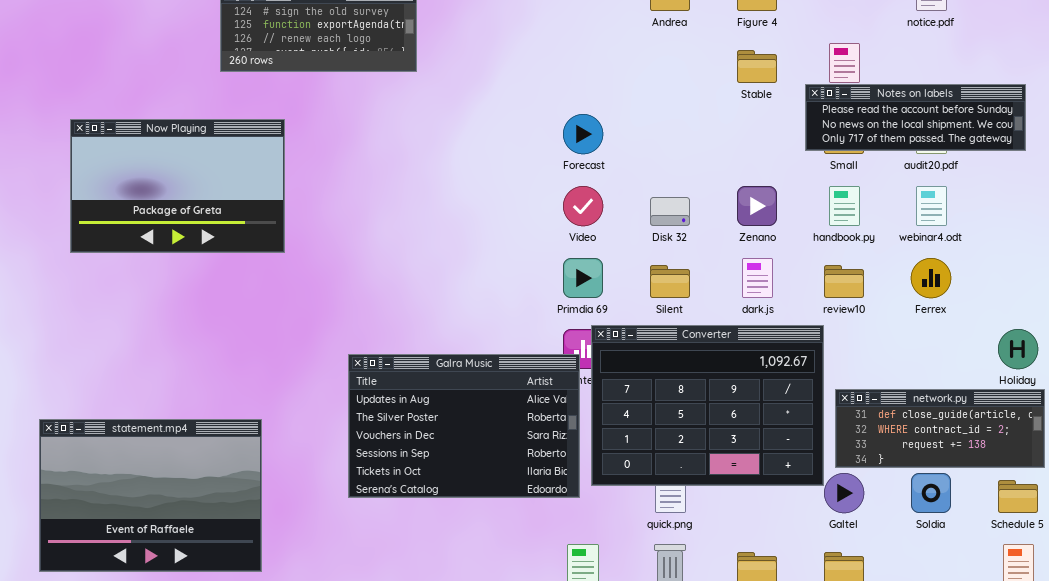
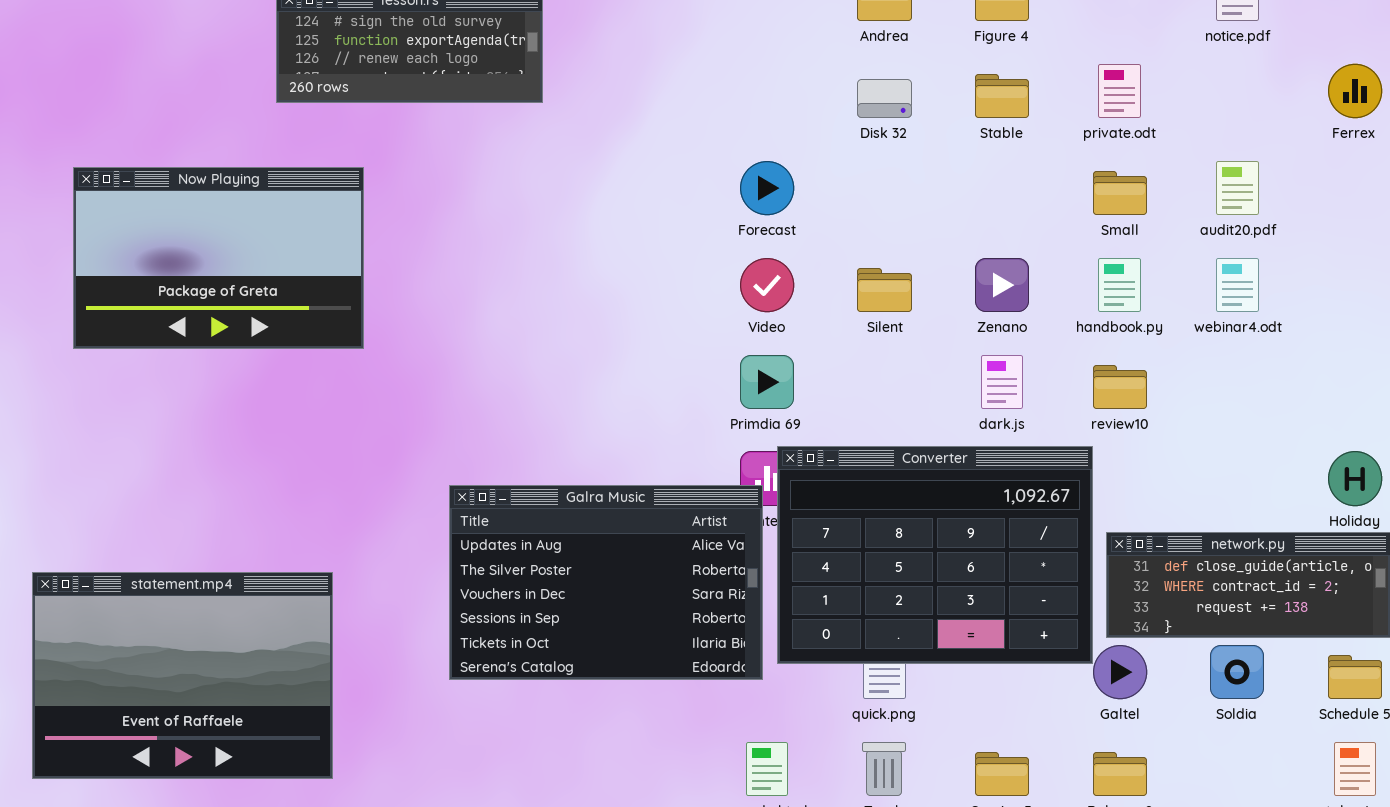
Notes on labels: [805,84,1026,151] -> none, closed
Disk 32: [650,197,690,226] -> [857,79,912,118], moved
Ferrex: [911,258,951,298] -> [1328,64,1382,118], moved
Silent: [650,265,690,298] -> [857,268,912,312], moved

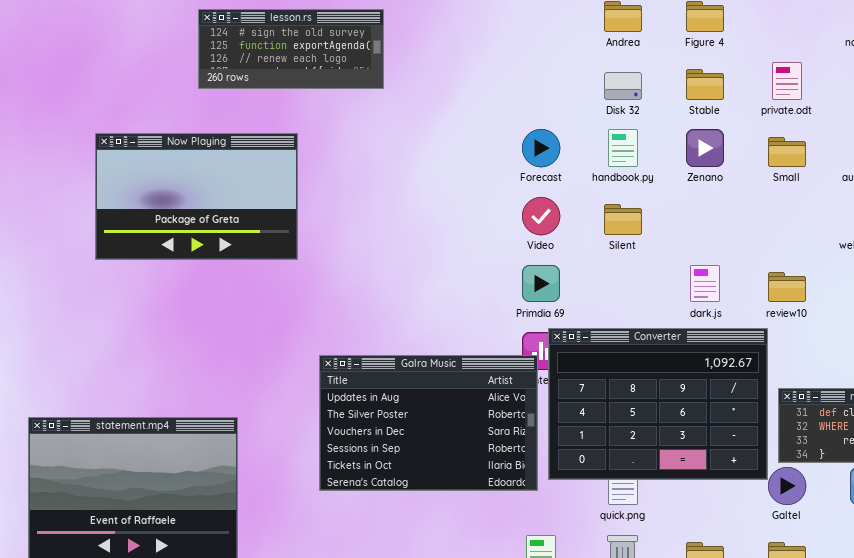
Now Playing: [73,167,364,349] -> [95,133,298,260], moved
Zenano: [975,258,1029,312] -> [686,129,724,167], moved
handbook.py: [1098,258,1141,312] -> [608,129,638,167], moved

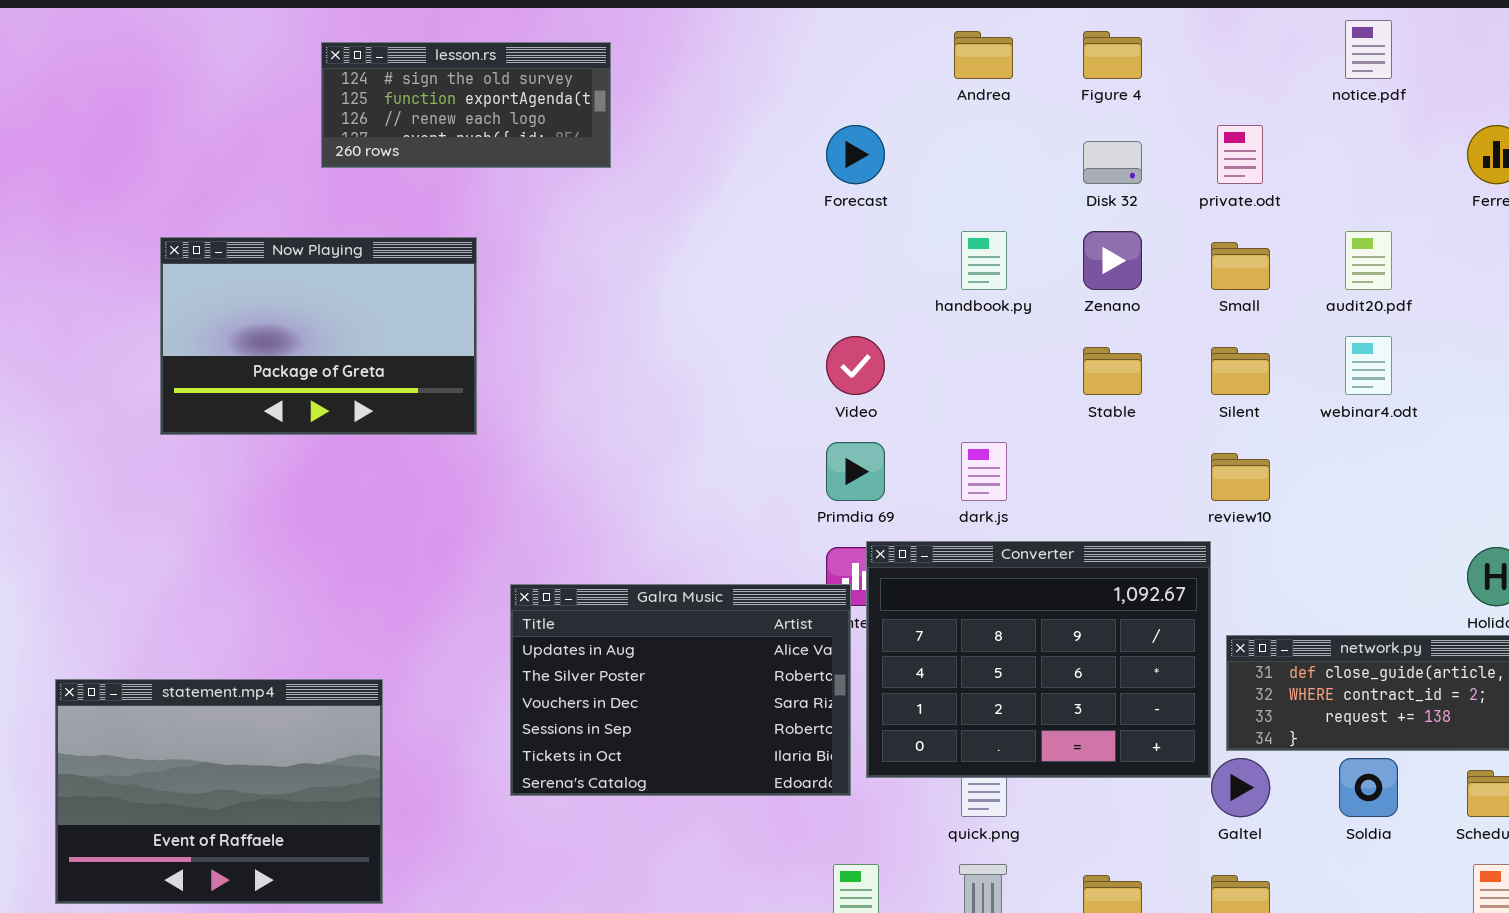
Stable: [686,69,724,100] -> [1083,347,1142,395], moved
Disk 32: [604,72,642,100] -> [1083,141,1142,184], moved
Forecast: [522,129,560,167] -> [826,125,885,184], moved
Silent: [604,204,642,235] -> [1211,347,1270,395], moved
dark.js: [690,265,720,302] -> [961,442,1007,501], moved

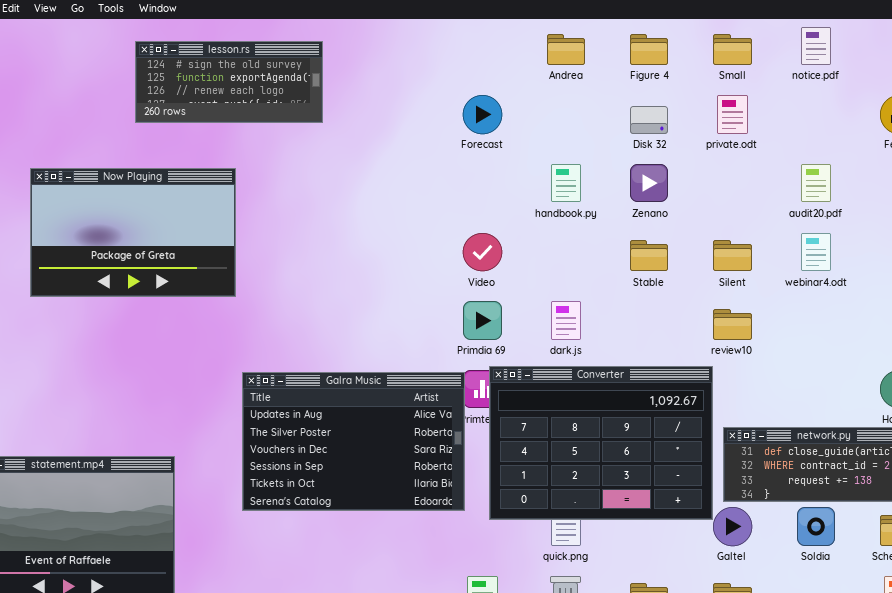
Small: [1211,242,1270,290] -> [713,34,752,65], moved
Galra Music: [510,584,851,796] -> [242,372,465,511], moved

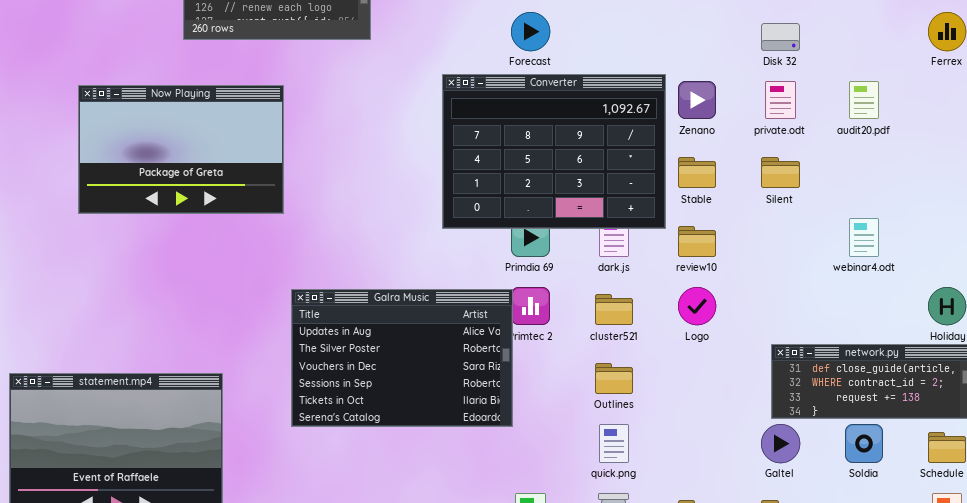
private.odt: [717,95,748,134] -> [765,81,796,119], moved
Disk 32: [630,106,668,134] -> [761,23,800,51], moved
webinar4.odt: [801,233,831,271] -> [849,218,879,257], moved
review10: [713,309,752,340] -> [678,226,716,257], moved
Converter: [489,366,713,520] -> [442,74,666,229], moved

